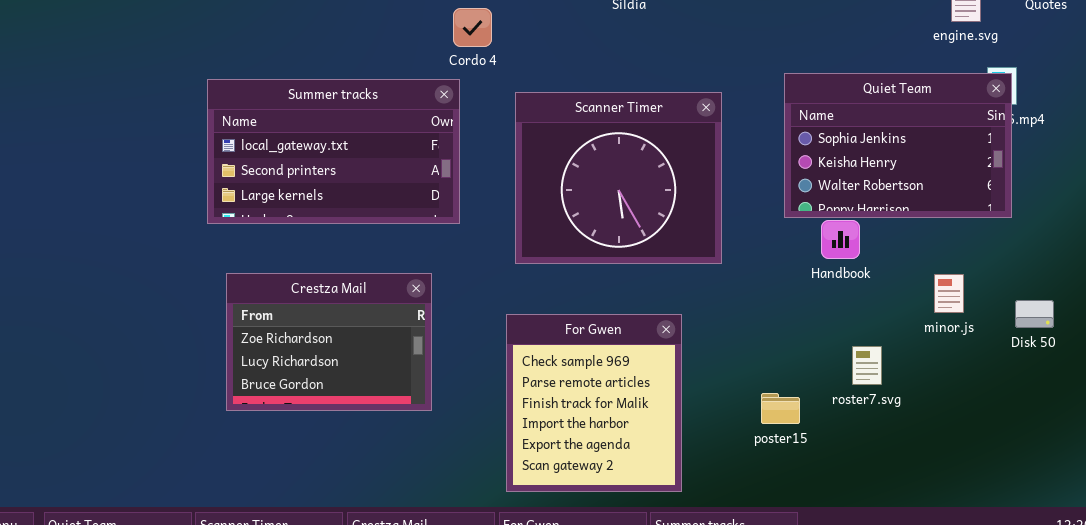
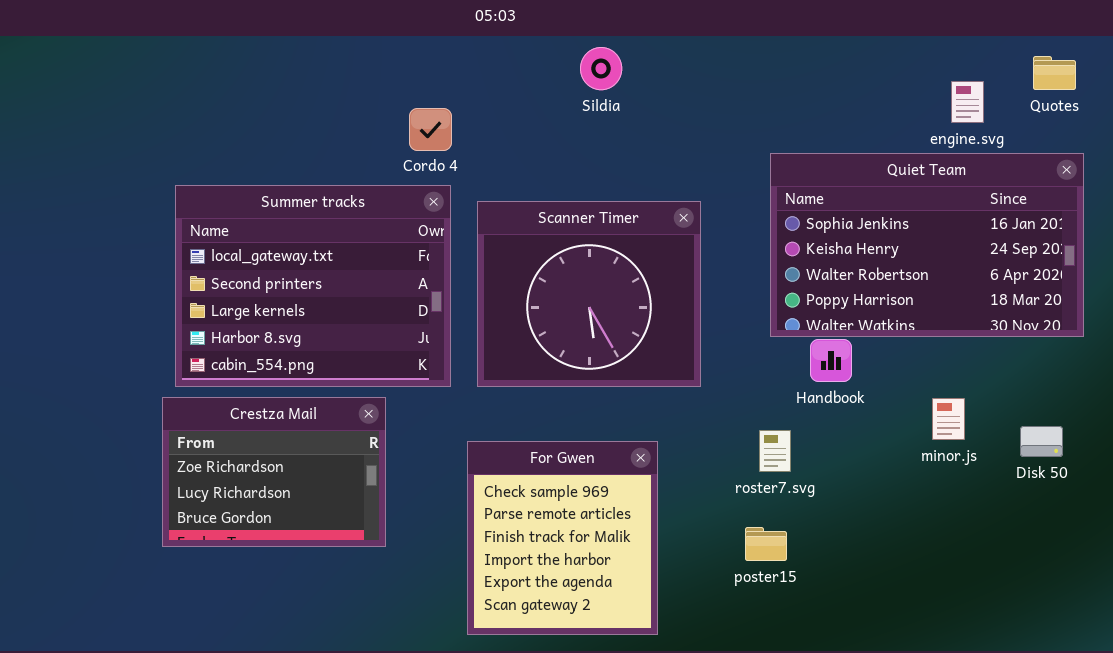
Quiet Team: [784,73,1012,218] -> [770,153,1084,337], resized
Summer tracks: [207,79,460,224] -> [175,185,451,387], moved, resized
roster7.svg: [852,346,882,385] -> [759,430,791,472], moved

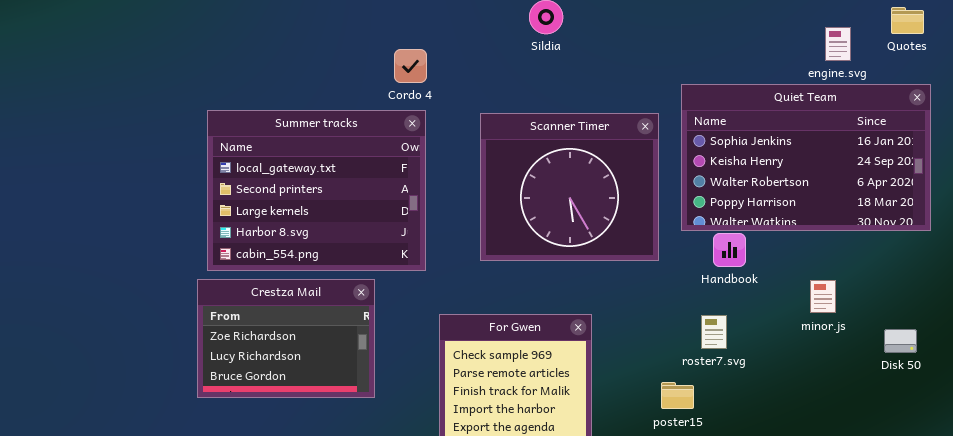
Scanner Timer: [477,201,701,387] -> [480,113,659,261], moved
Disk 50: [1020,426,1063,457] -> [884,329,917,353], moved
roster7.svg: [759,430,791,472] -> [701,315,727,349], moved

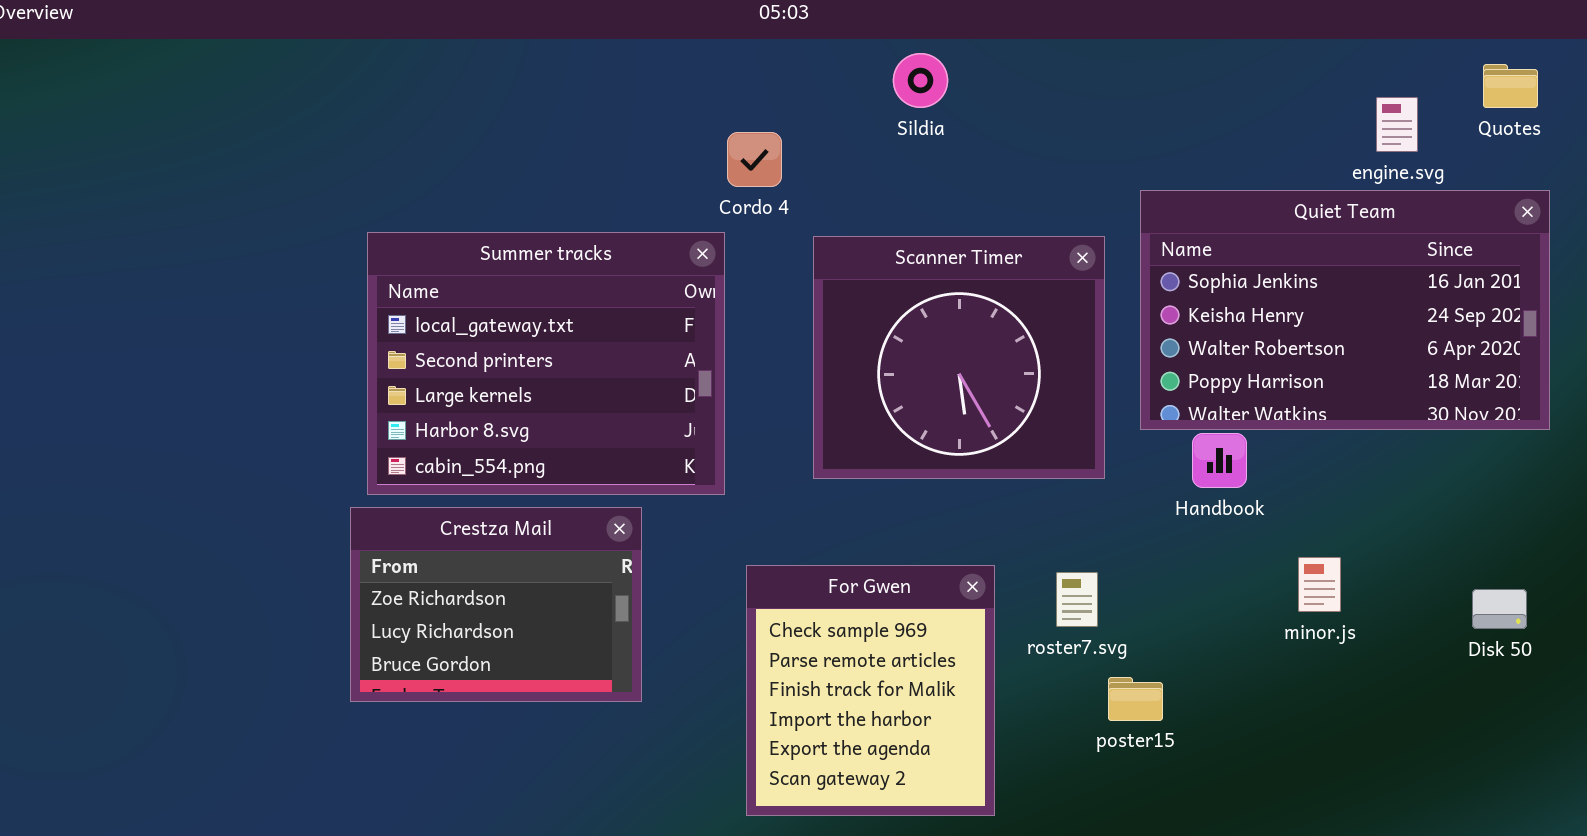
Cordo 4: [394,49,427,83] -> [727,132,782,187], moved
minor.js: [810,280,836,313] -> [1298,557,1341,612], moved
roster7.svg: [701,315,727,349] -> [1056,572,1098,627], moved

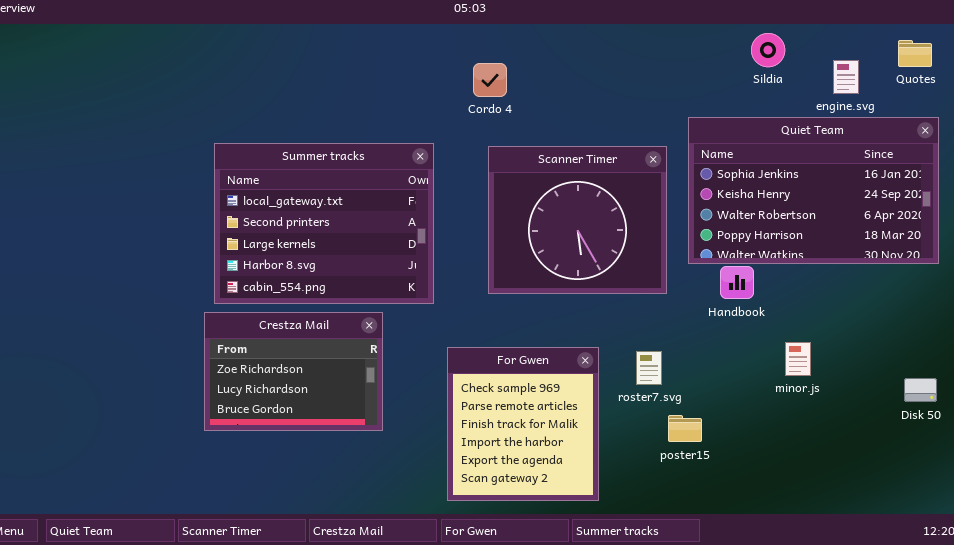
Sildia: [893,53,948,108] -> [751,33,785,67], moved
Cordo 4: [727,132,782,187] -> [473,63,507,97], moved
Disk 50: [1472,589,1527,629] -> [904,378,937,402], moved

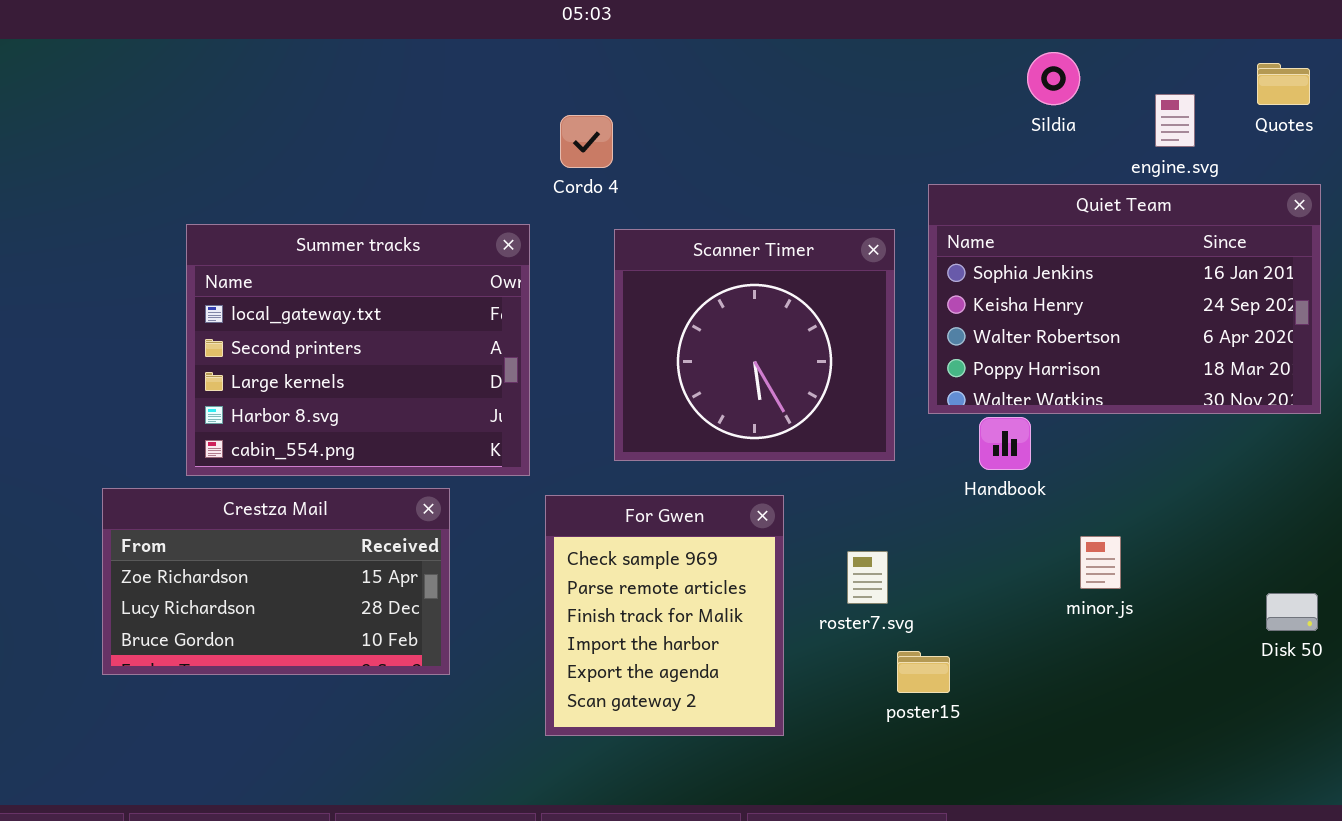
Cordo 4: [473,63,507,97] -> [560,115,613,168], moved
Crestza Mail: [204,312,383,431] -> [102,488,450,675], resized
For Gwen: [447,347,599,501] -> [545,495,784,736], moved

